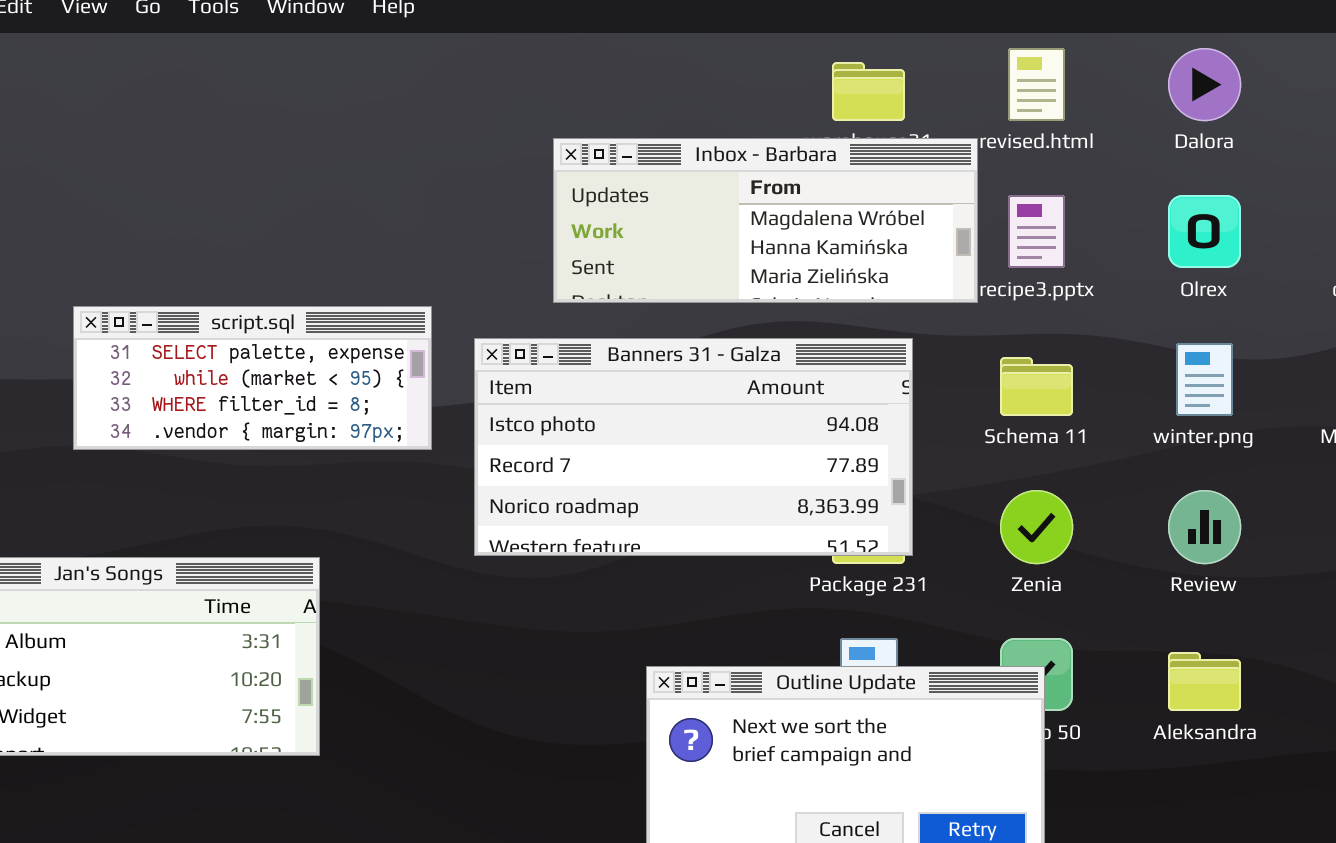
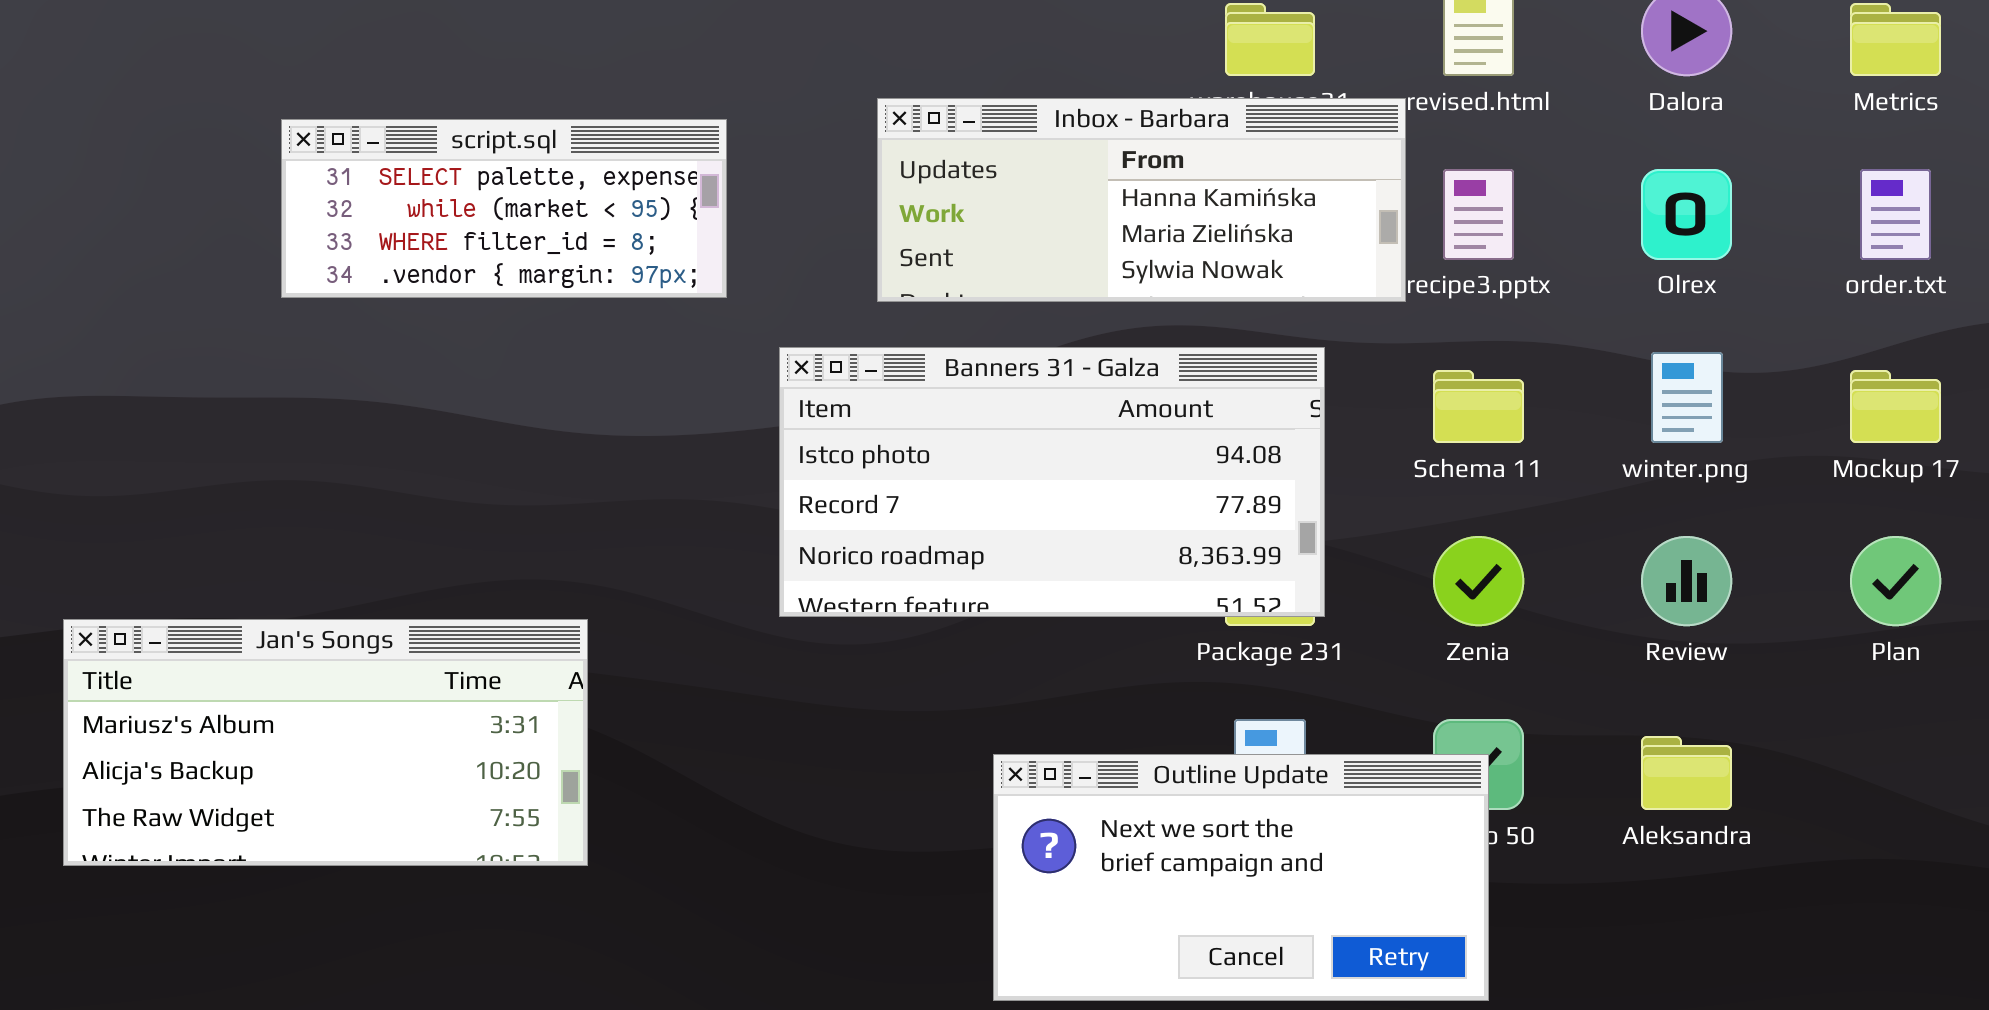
Inbox - Barbara: [553,138,978,303] -> [877,98,1406,302], scrolled down 1 row
script.sql: [73,306,432,450] -> [281,119,727,298], moved

